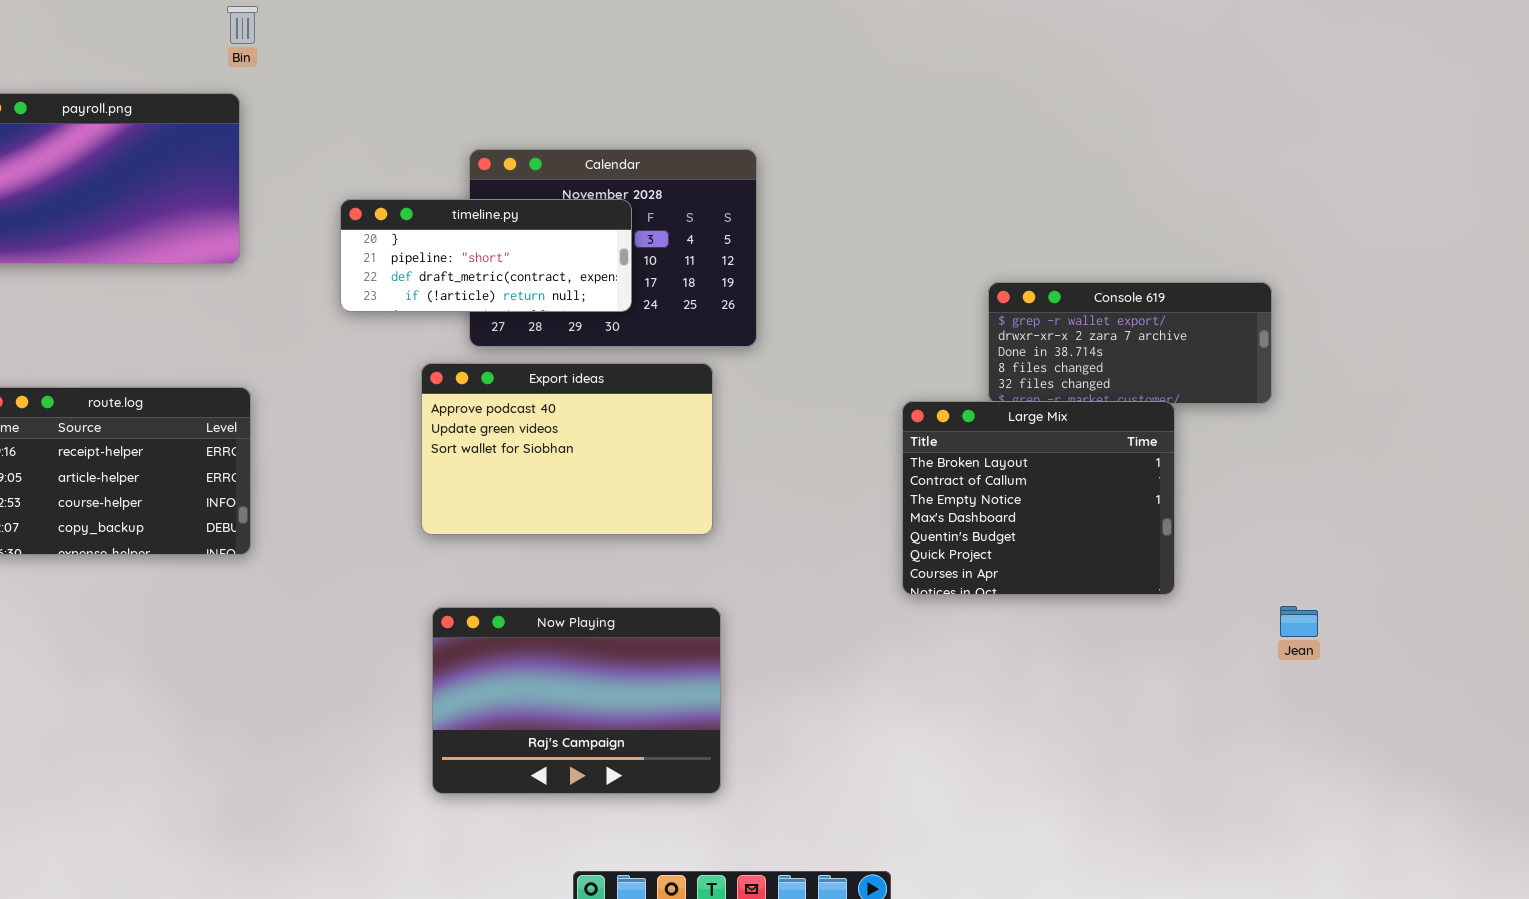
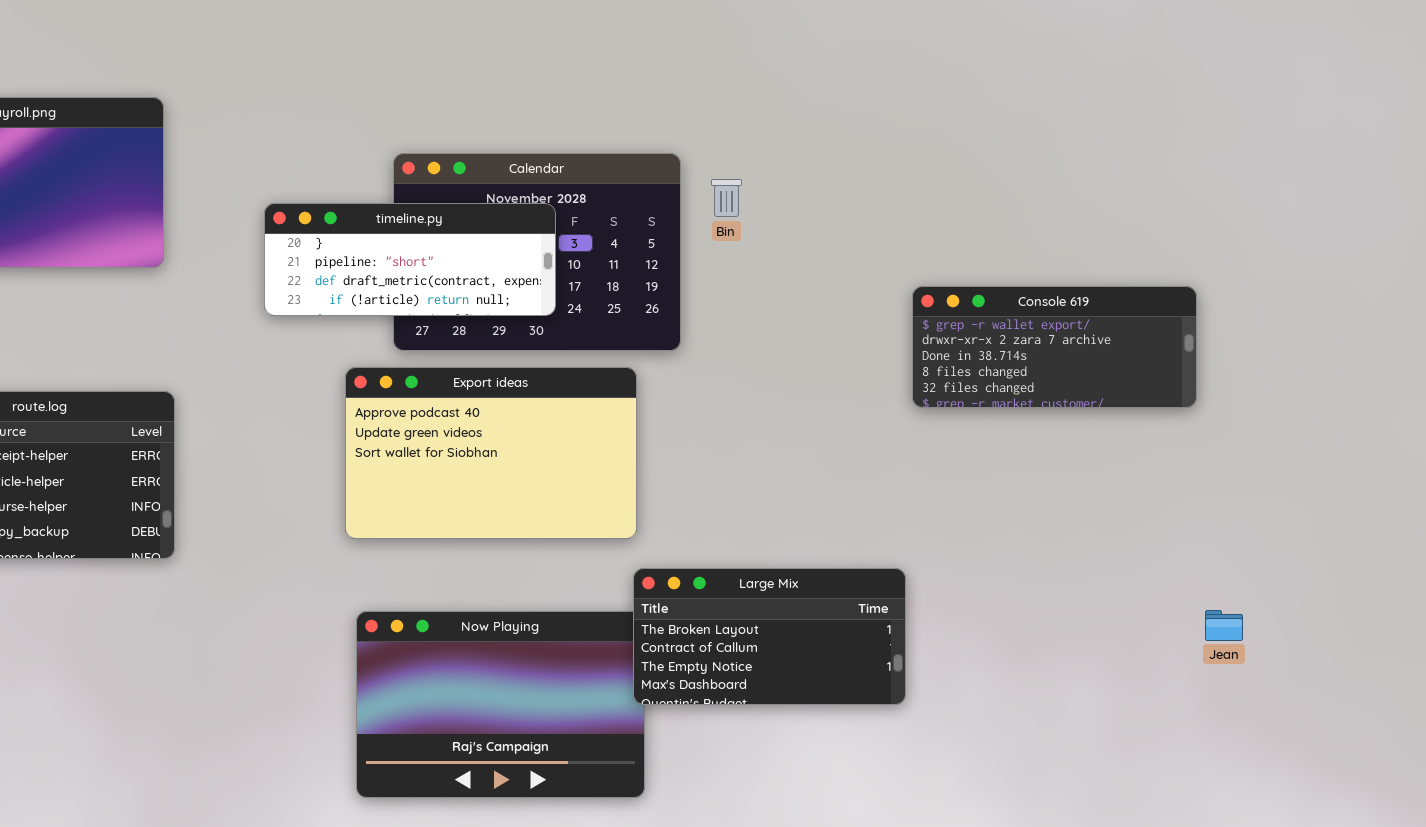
Bin: [227,6,258,44] -> [711,179,742,217], moved
Large Mix: [902,401,1175,595] -> [633,568,906,705], moved, resized

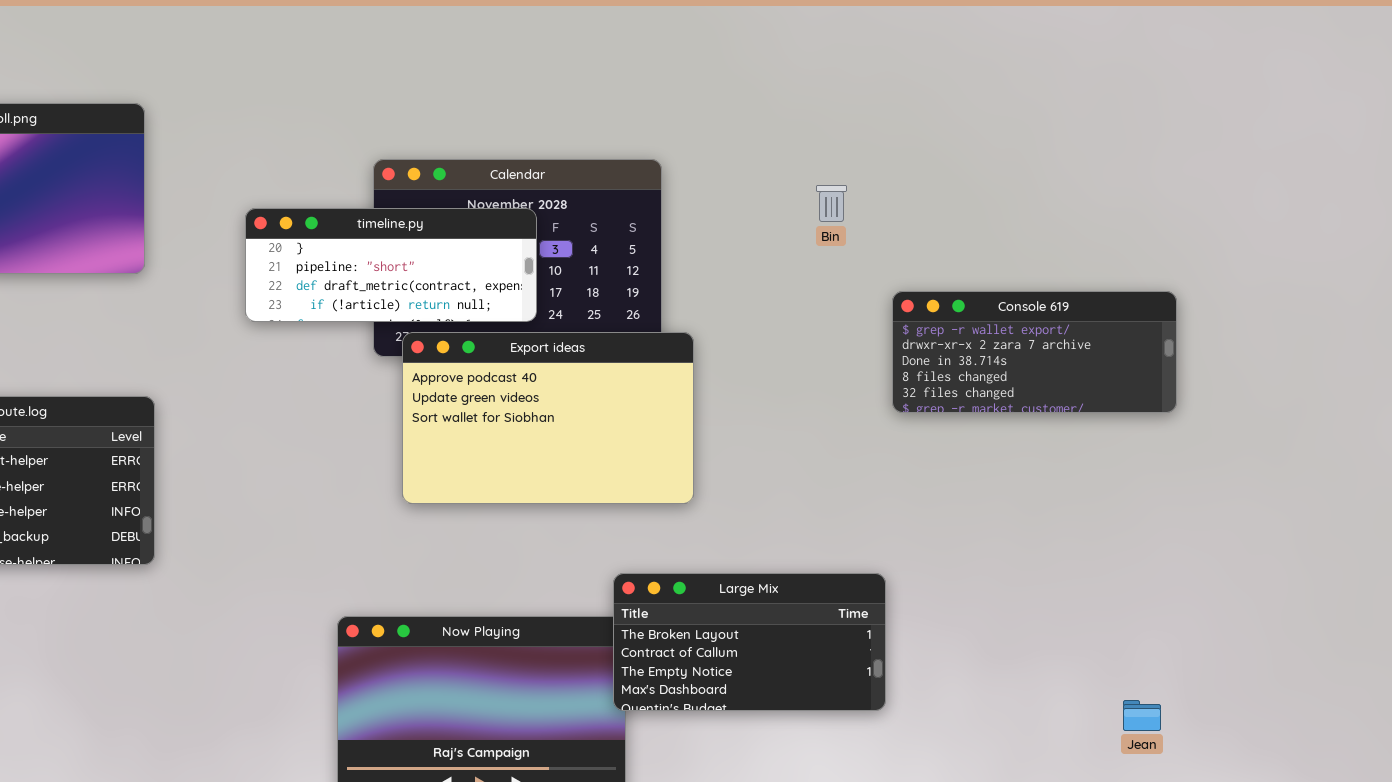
Bin: [711,179,742,217] -> [816,185,847,222], moved
Export ideas: [345,367,637,539] -> [402,332,694,504], moved
Jean: [1205,610,1243,641] -> [1123,700,1161,731], moved

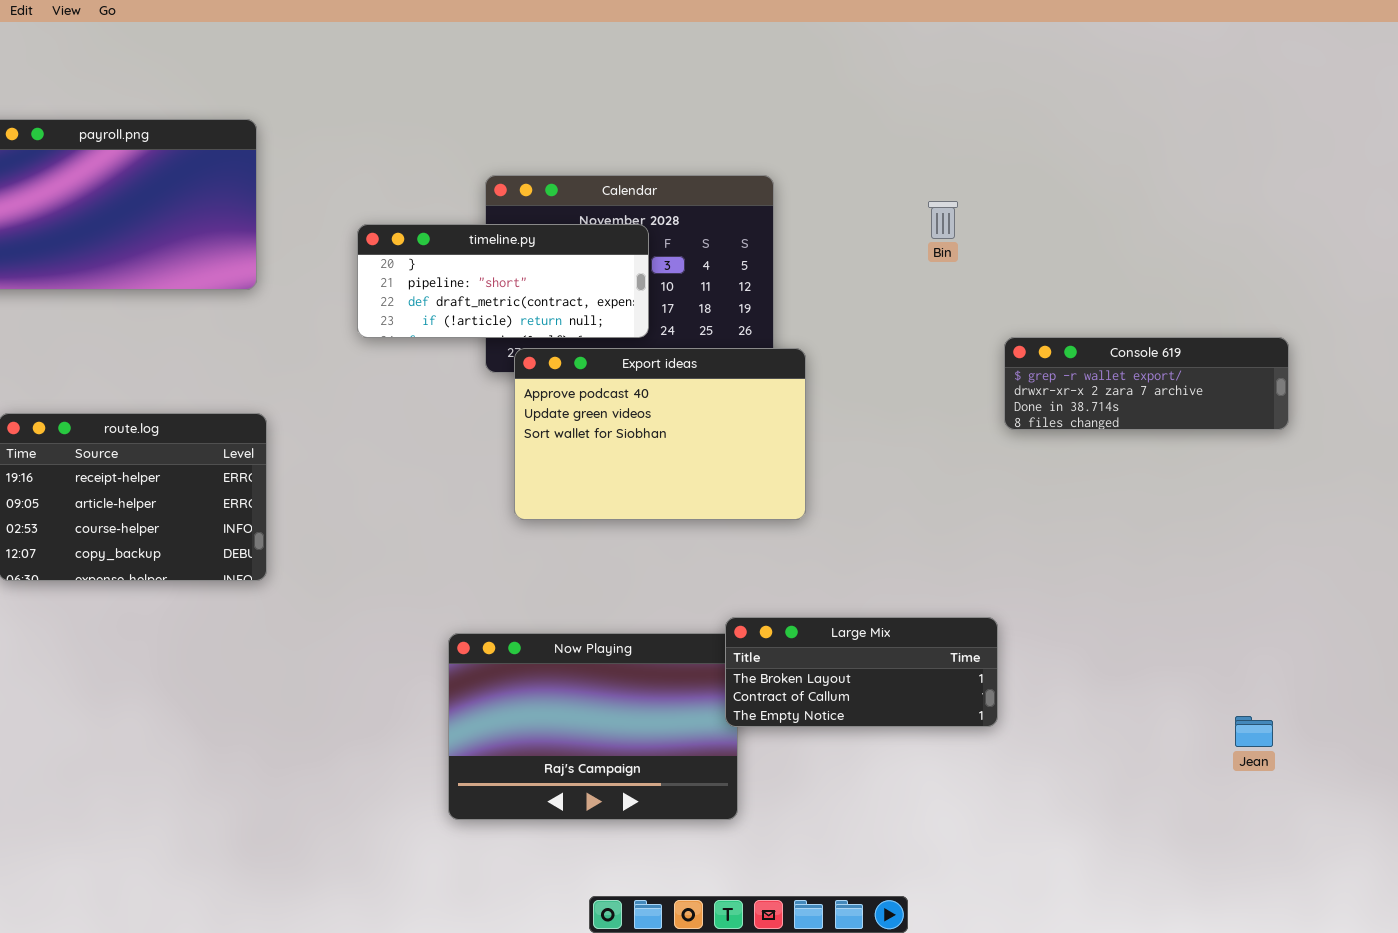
Console 619: [892,291,1177,413] -> [1004,337,1289,430], resized
Large Mix: [613,573,886,711] -> [725,617,998,727], resized

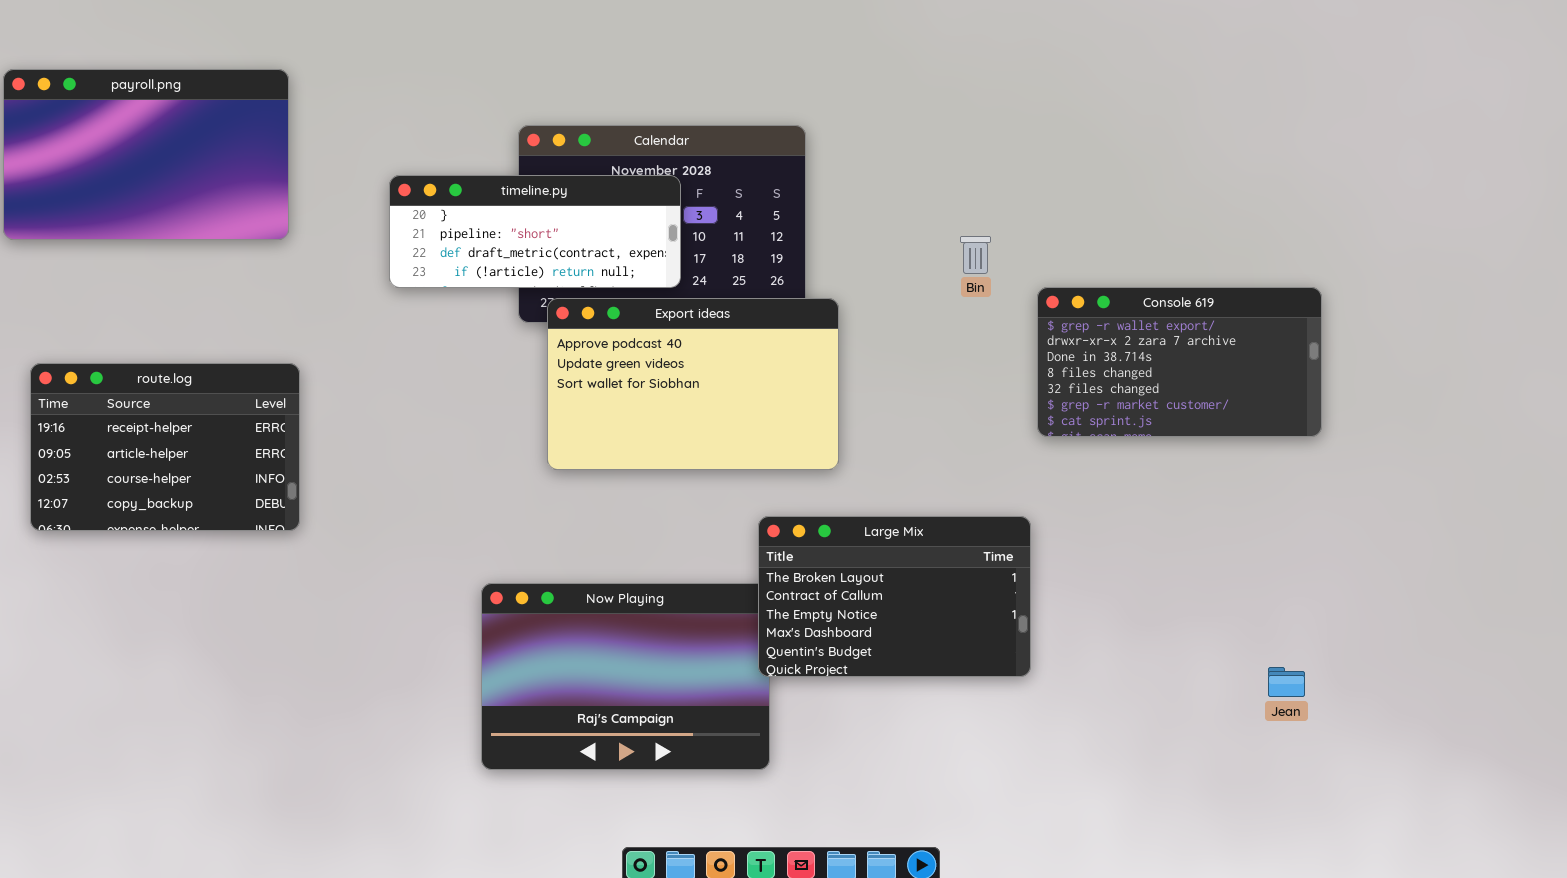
Bin: [928,201,958,239] -> [960,236,991,274], moved
Console 619: [1004,337,1289,430] -> [1037,287,1322,437], resized
Large Mix: [725,617,998,727] -> [758,516,1031,677], resized

